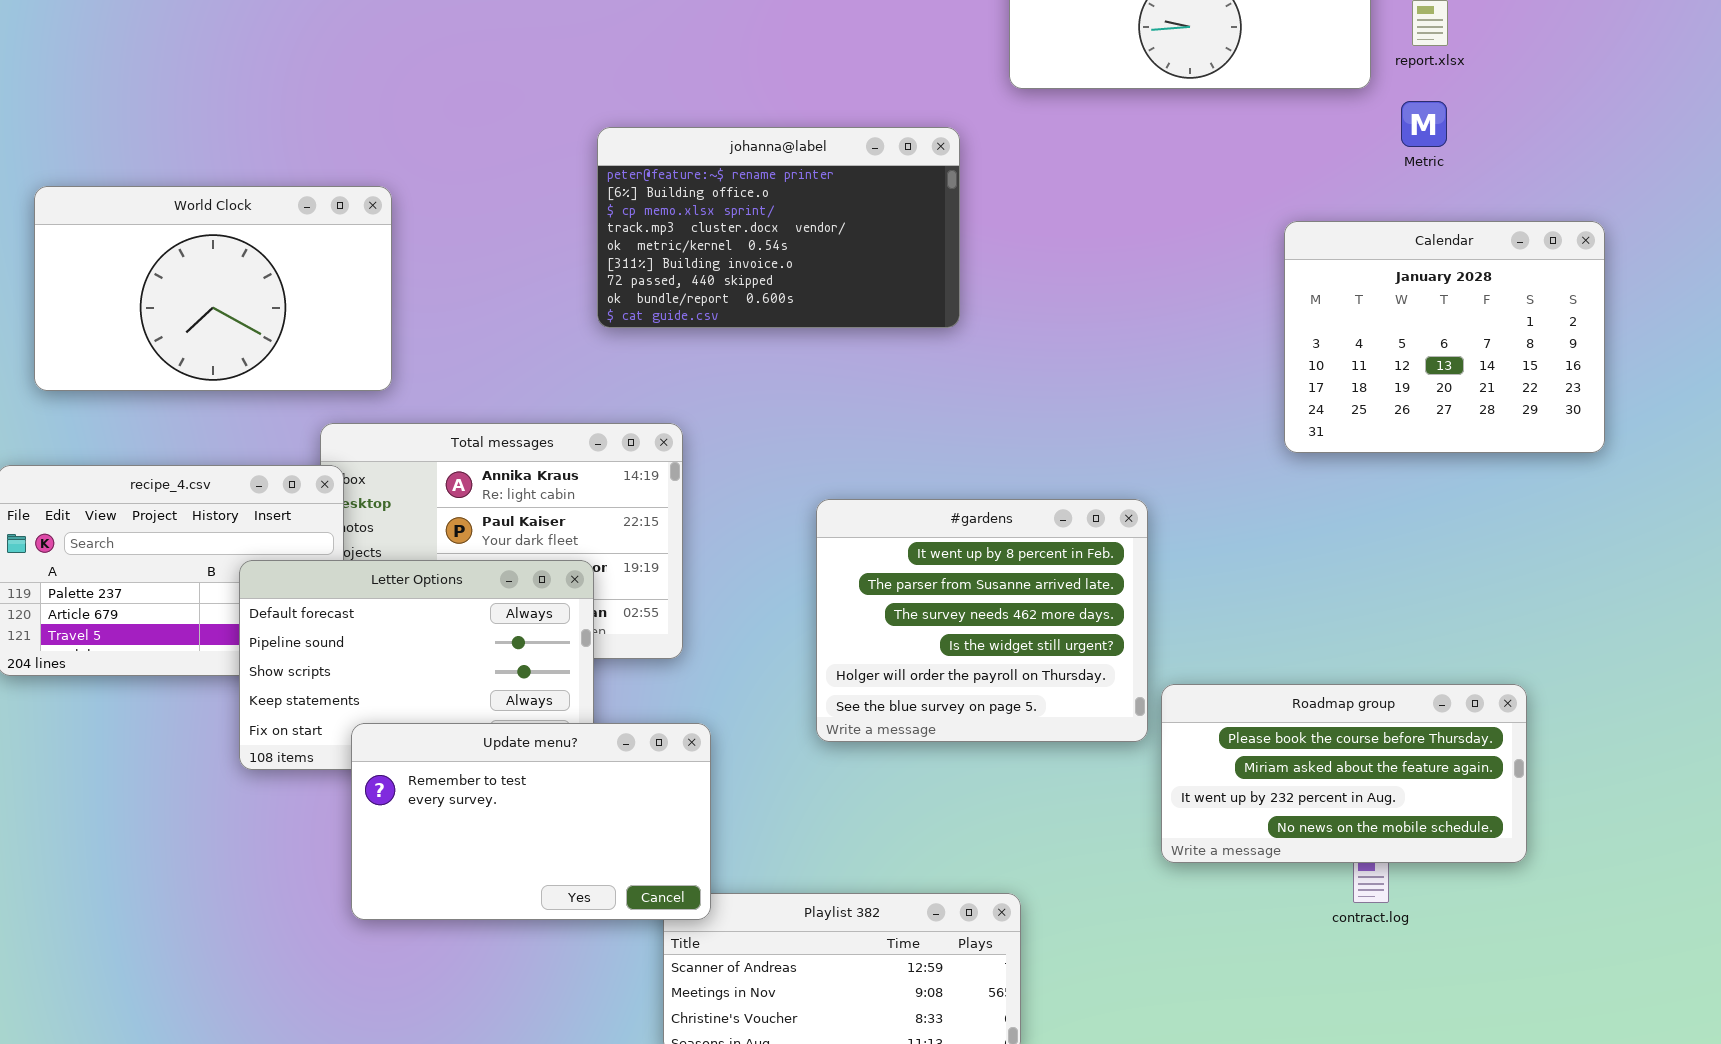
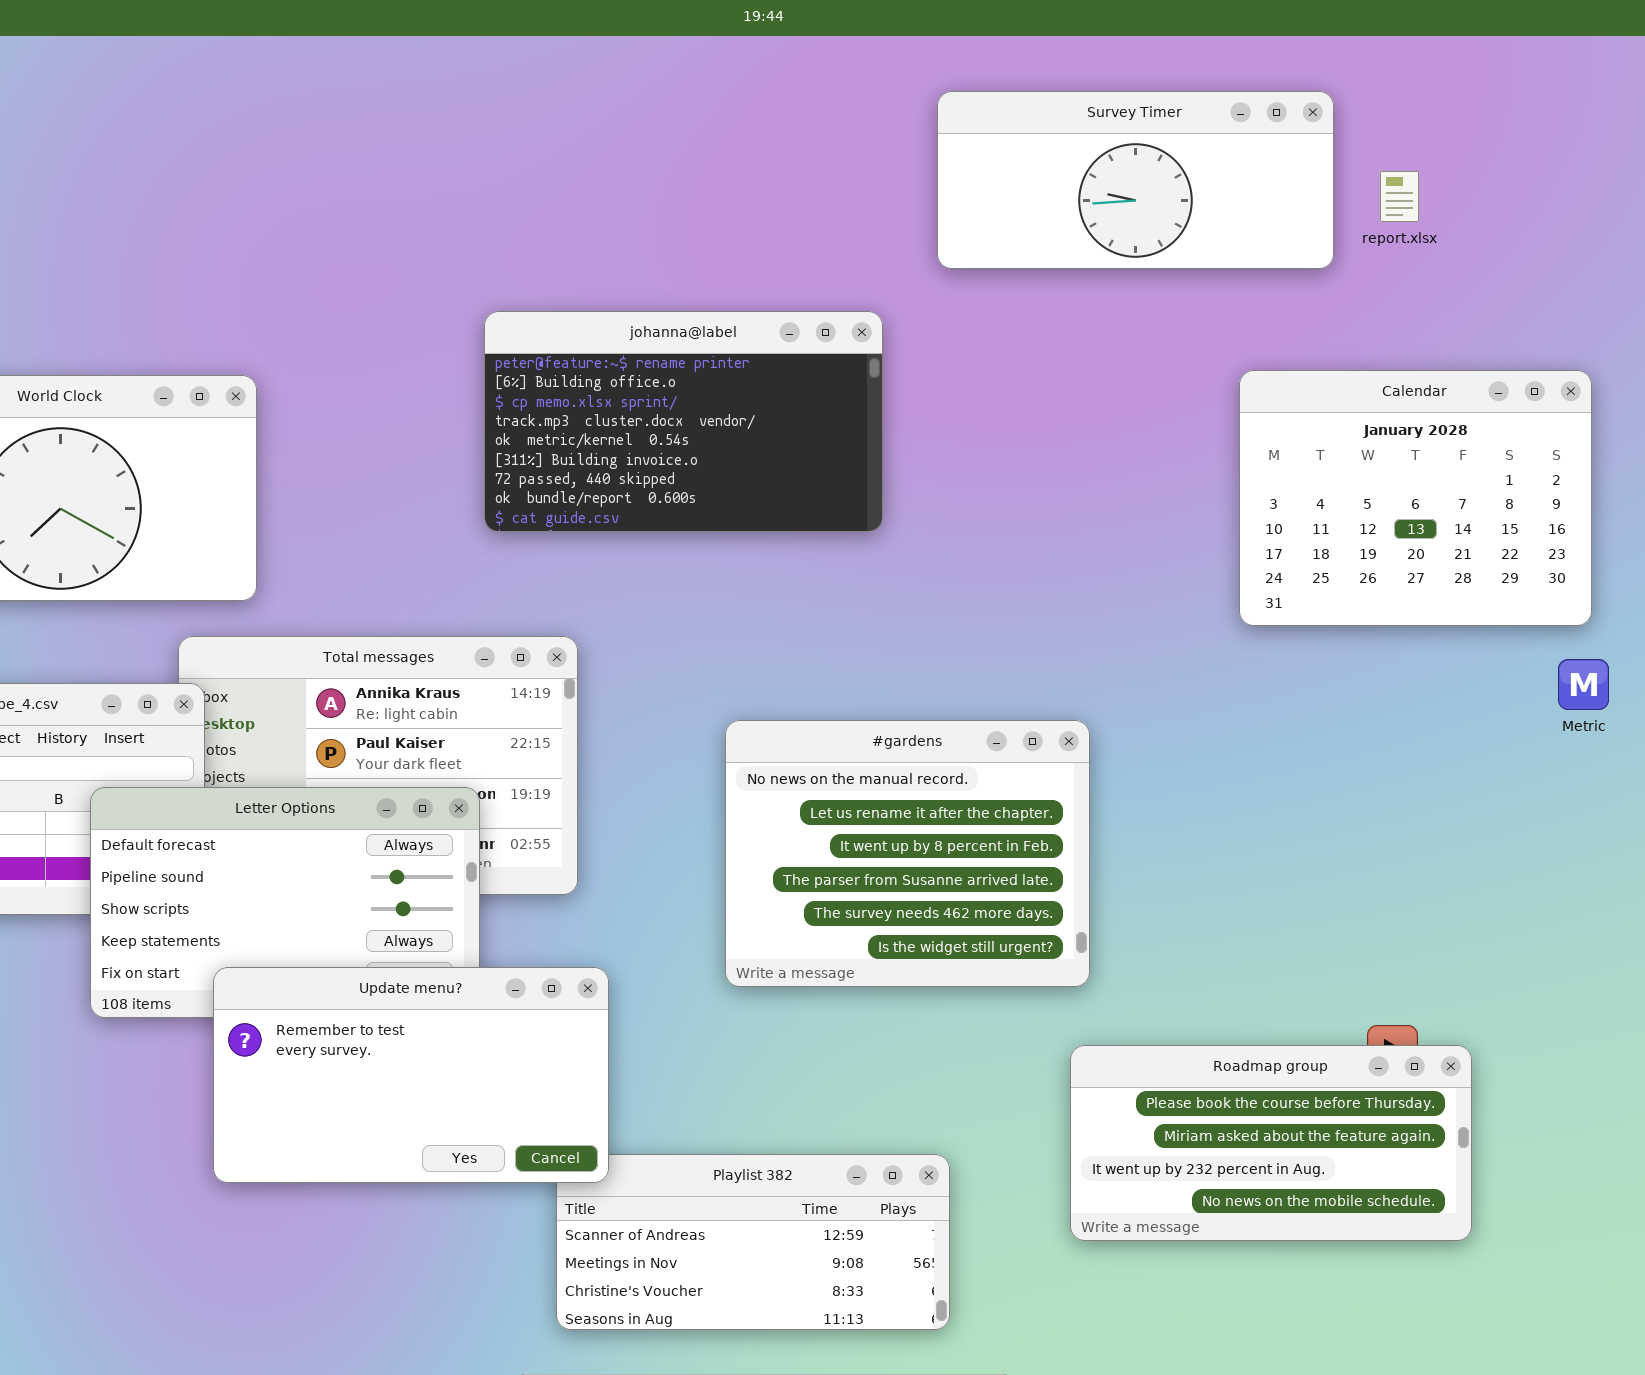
Metric: [1401,101,1447,147] -> [1558,659,1609,710], moved
Calendar: [1284,221,1605,453] -> [1239,370,1592,626], moved
#gardens: [816,499,1148,742] -> [725,720,1090,987], scrolled up 2 rows
Roadmap group: [1161,684,1527,863] -> [1070,1045,1472,1241], moved

